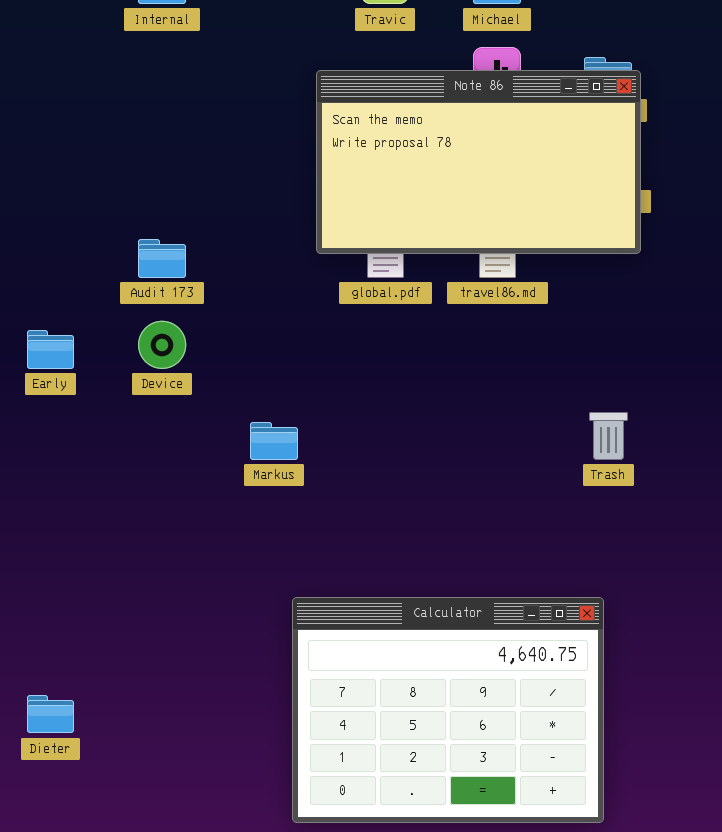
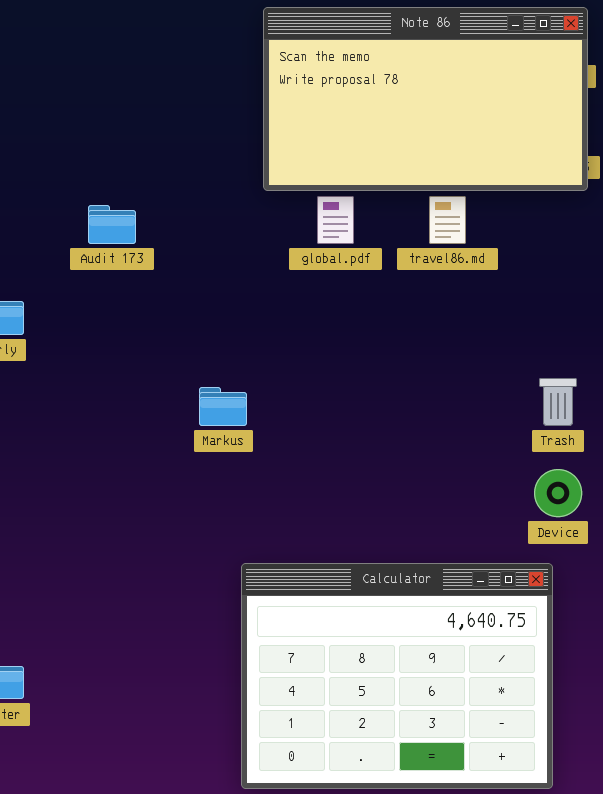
Note 86: [316,70,641,254] -> [263,7,588,191], moved
Device: [138,321,186,369] -> [534,469,582,517], moved

